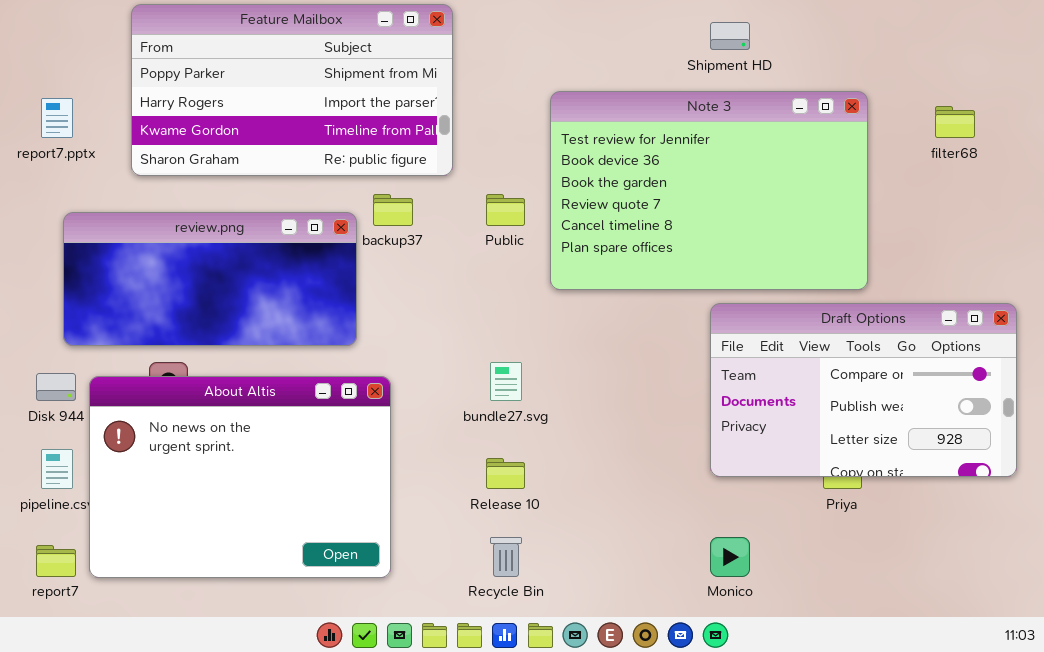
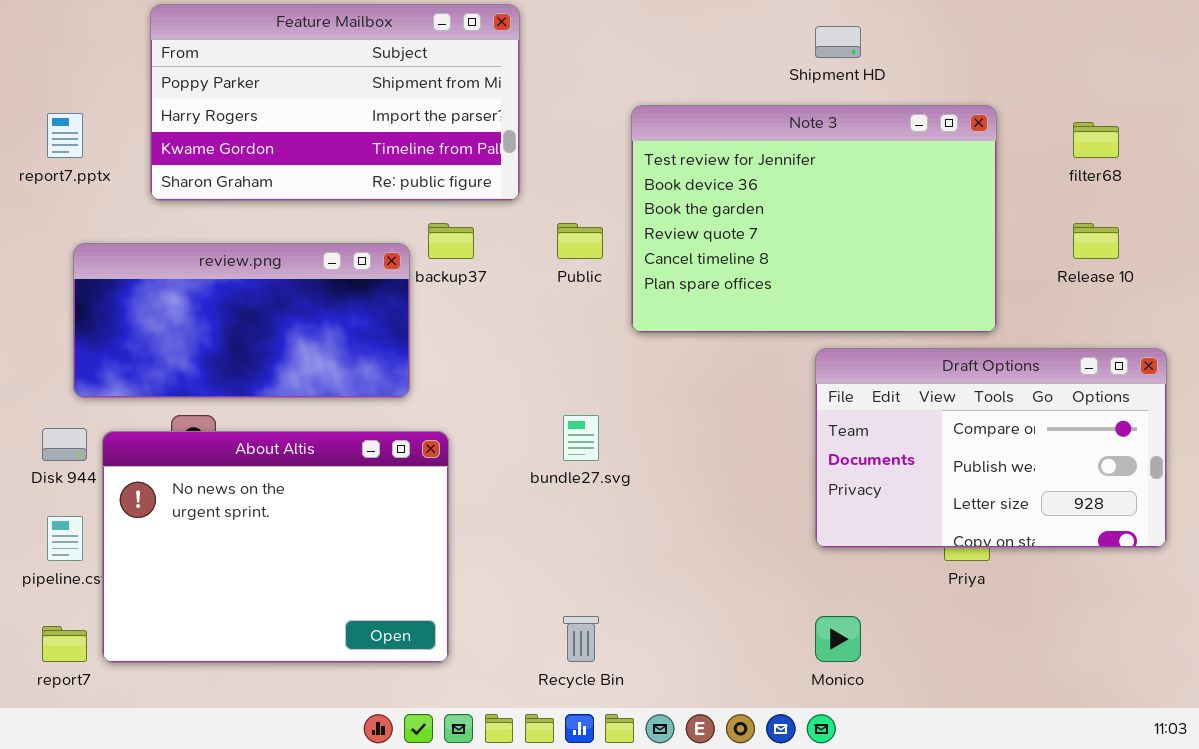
Release 10: [486,458,525,489] -> [1073,223,1119,259], moved

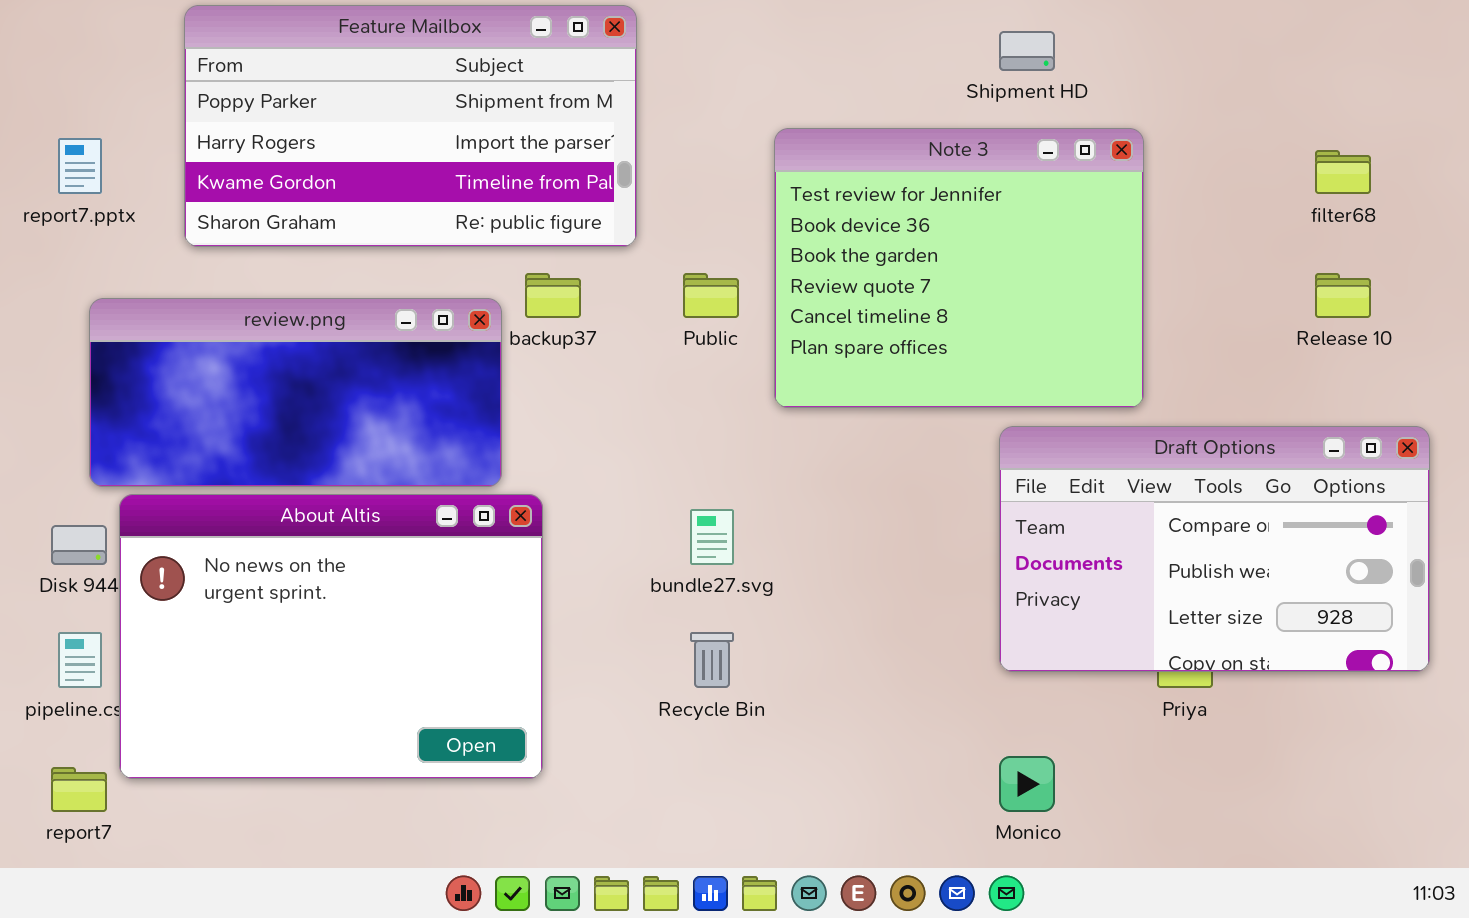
Note 3: [631,105,997,333] -> [774,128,1144,408], resized
About Altis: [102,431,449,663] -> [119,494,543,779], moved
Recycle Bin: [563,616,599,662] -> [690,632,734,688], moved

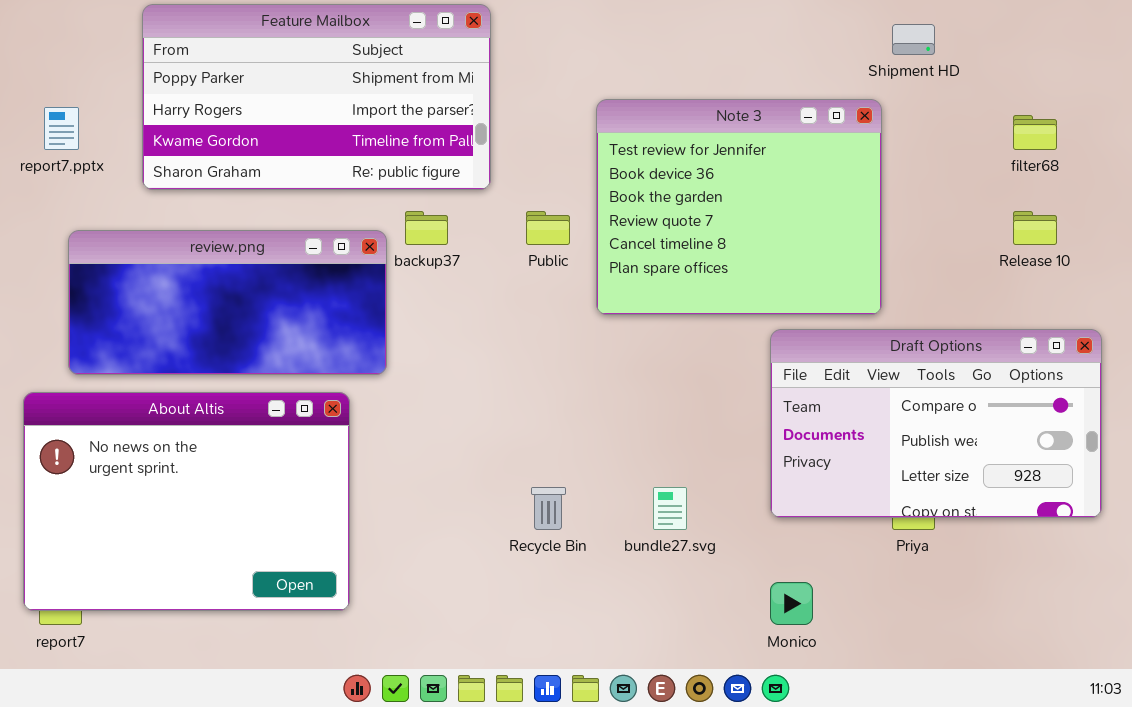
Shipment HD: [999,31,1055,71] -> [892,24,935,55], moved
About Altis: [119,494,543,779] -> [23,392,350,611], moved
bundle27.svg: [690,509,734,565] -> [653,487,687,530], moved

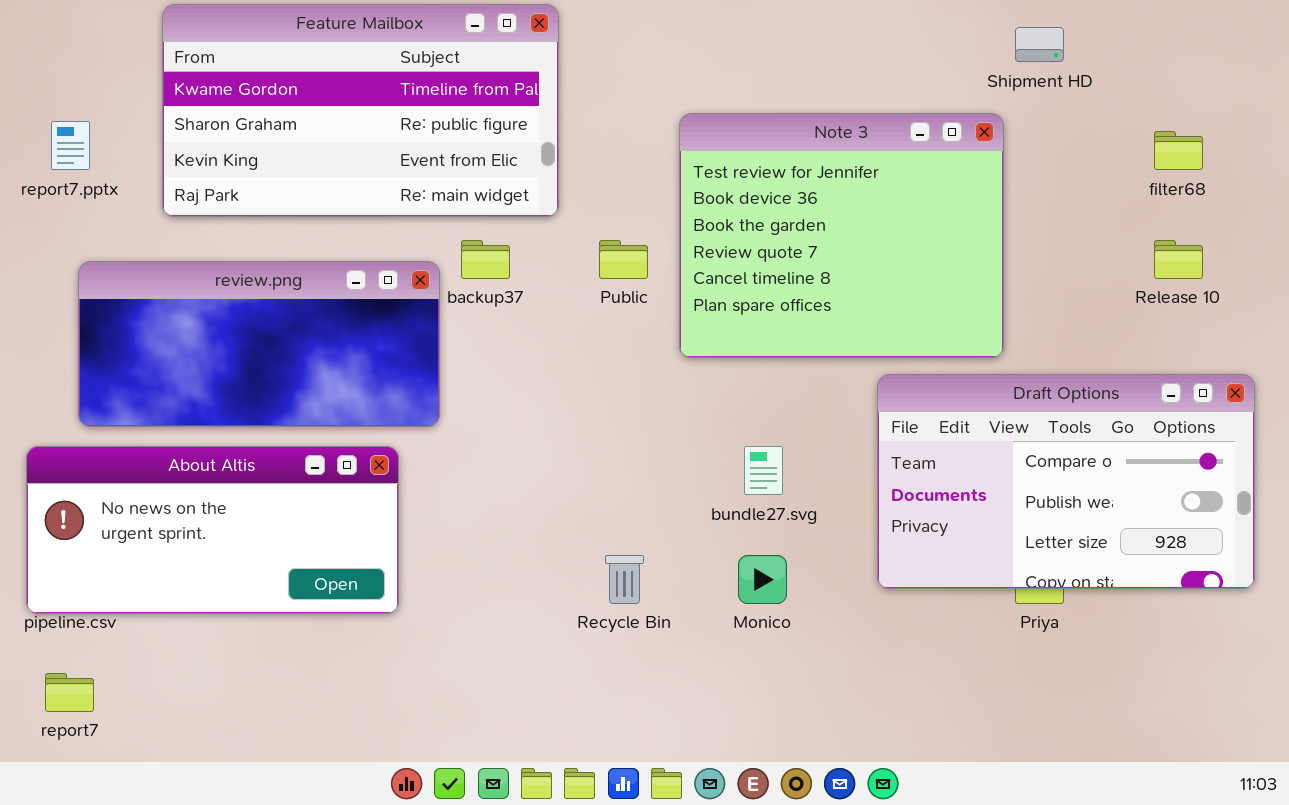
Feature Mailbox: [142,4,491,190] -> [162,4,559,217], scrolled down 2 rows
About Altis: [23,392,350,611] -> [26,446,399,614], resized
bundle27.svg: [653,487,687,530] -> [744,446,783,495], moved
Monico: [770,582,813,625] -> [738,555,787,604], moved

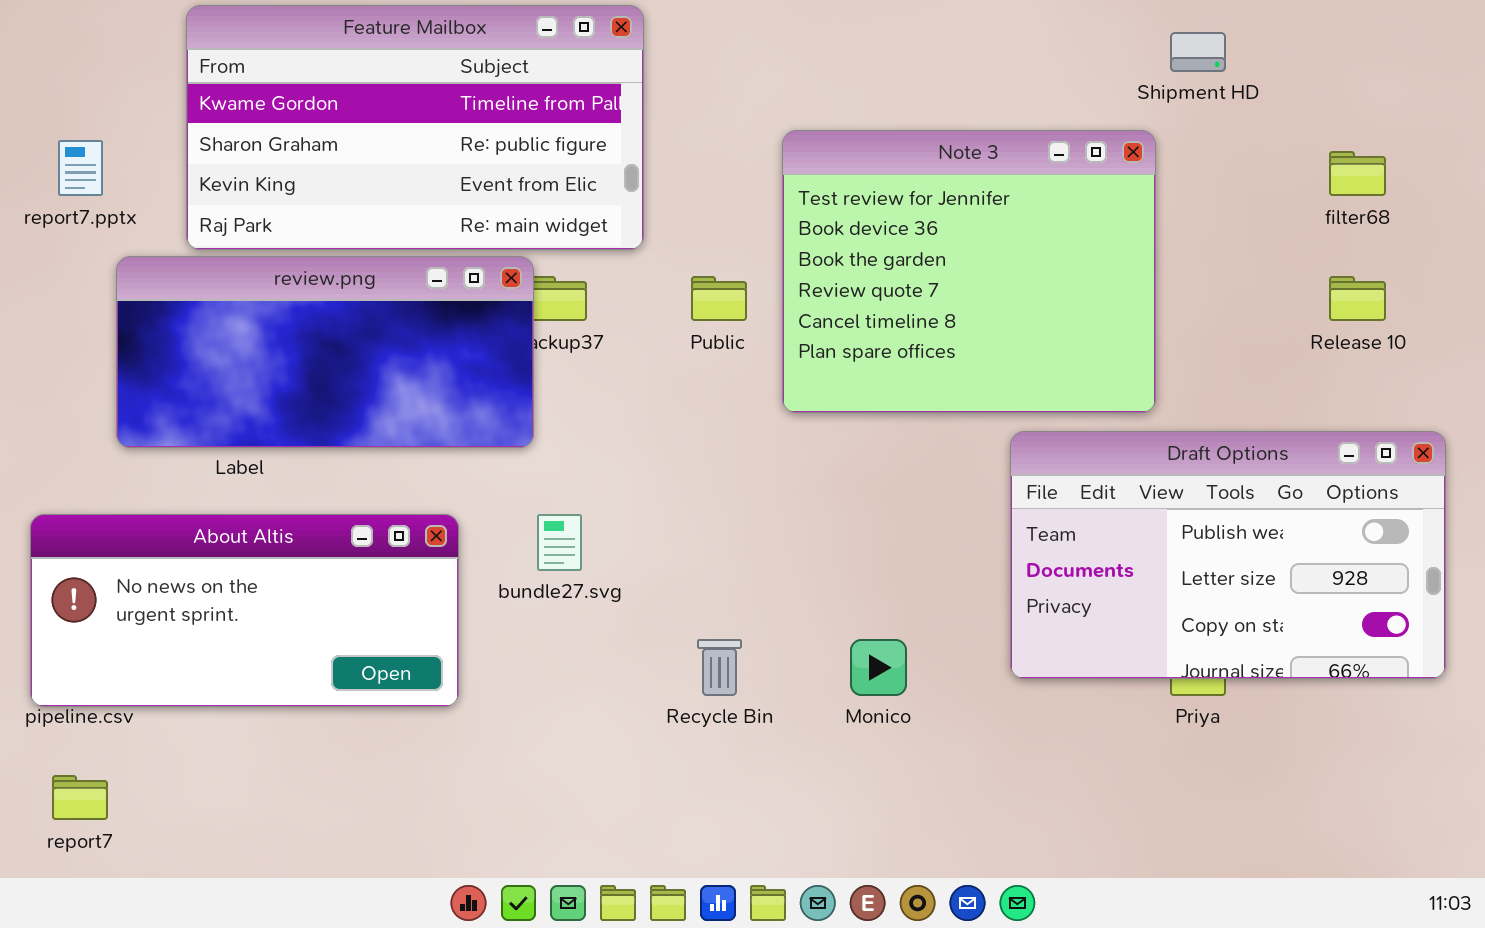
review.png: [78,261,440,427] -> [116,256,534,448], moved
Draft Options: [877,374,1255,589] -> [1010,431,1446,679], scrolled down 1 row
bundle27.svg: [744,446,783,495] -> [537,514,582,571], moved

